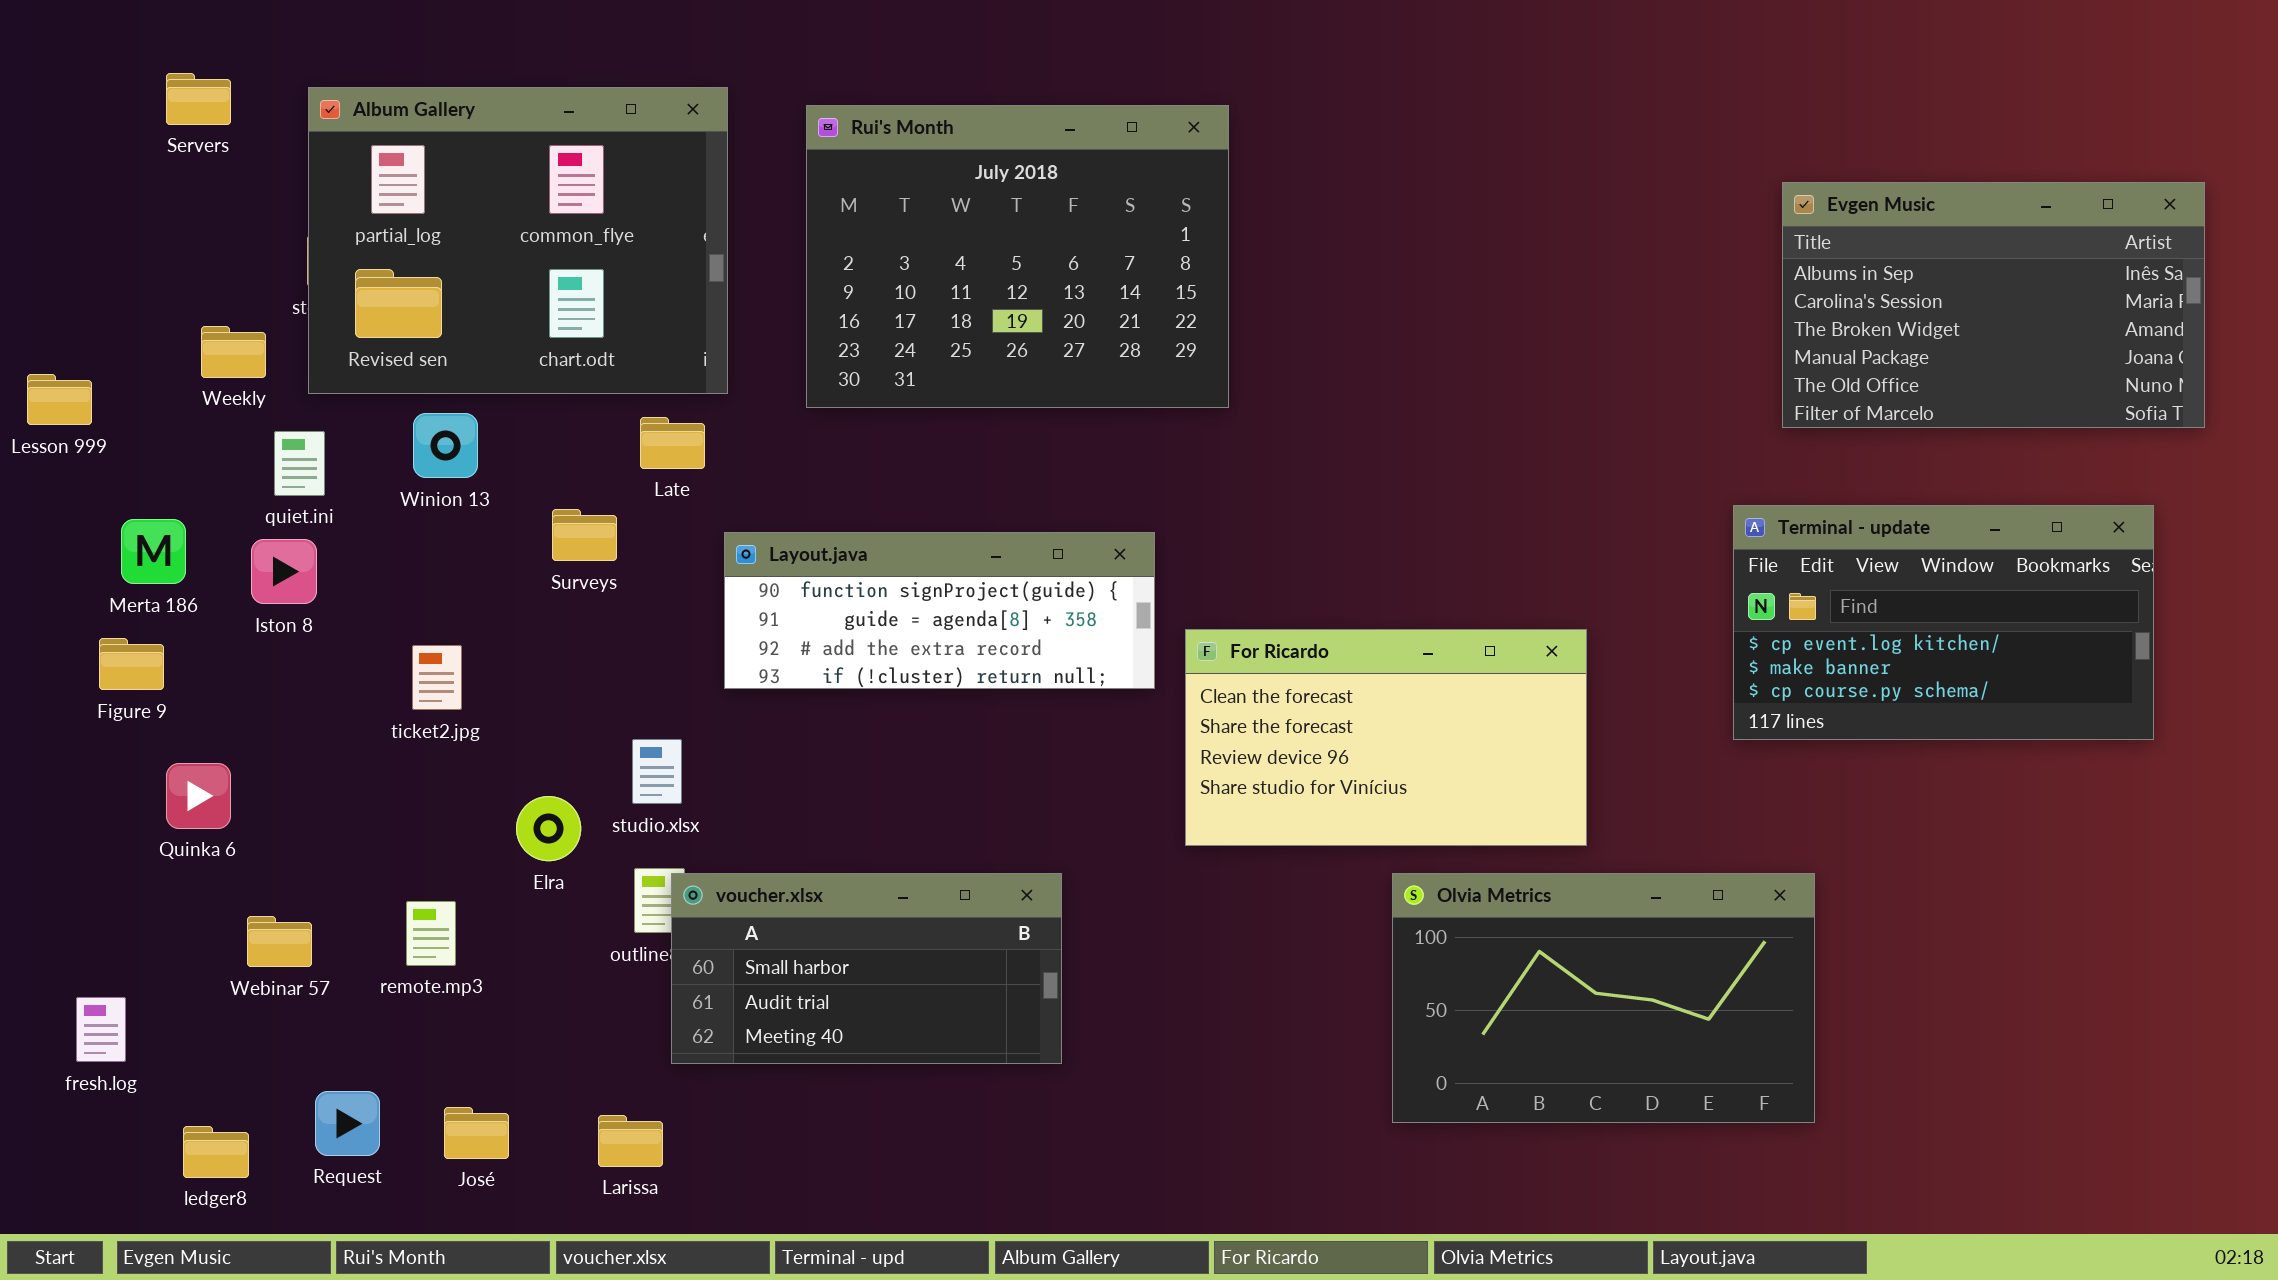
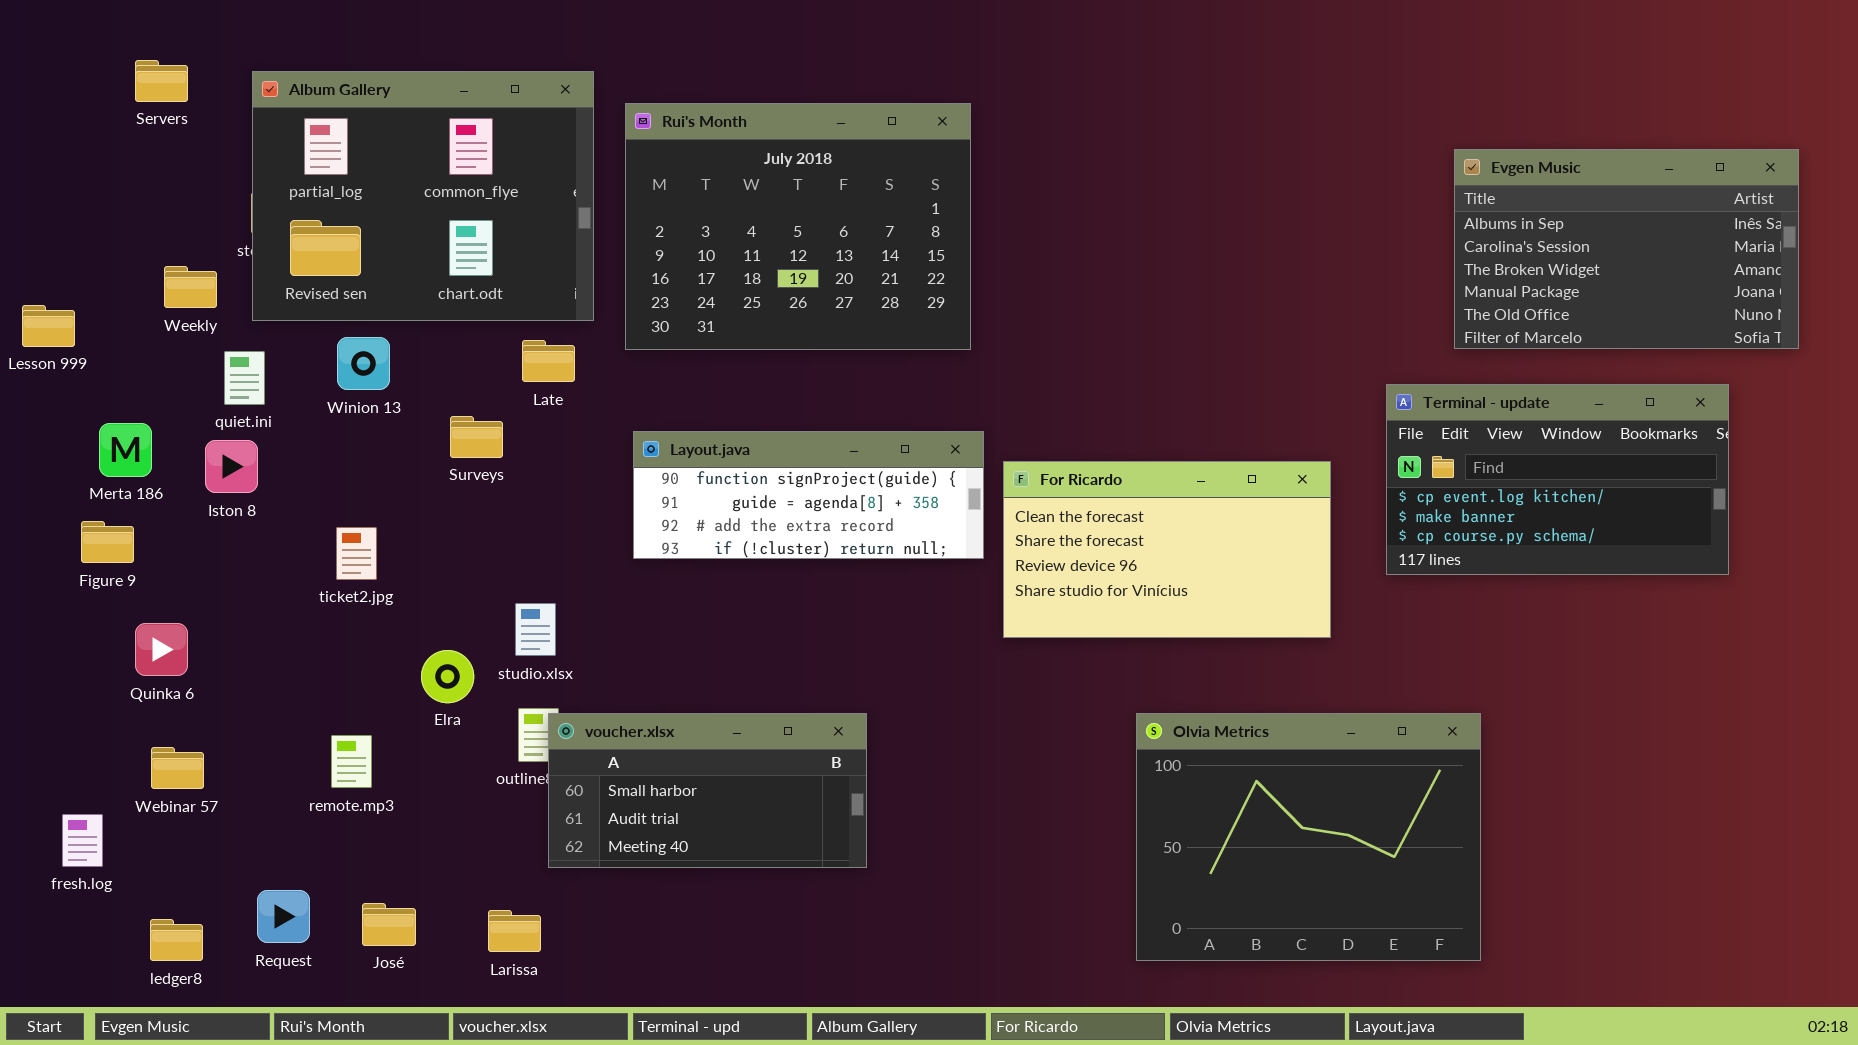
Rui's Month: [806,105,1229,408] -> [625,103,971,350], moved
Terminal - update: [1733,505,2154,740] -> [1386,384,1729,575], moved
Layout.java: [724,532,1155,689] -> [633,431,984,559], moved
For Ricardo: [1185,629,1587,846] -> [1003,461,1331,638], moved
Olvia Metrics: [1392,873,1815,1123] -> [1136,713,1481,961], resized
Webinar 57: [247,916,312,967] -> [151,747,204,789], moved

